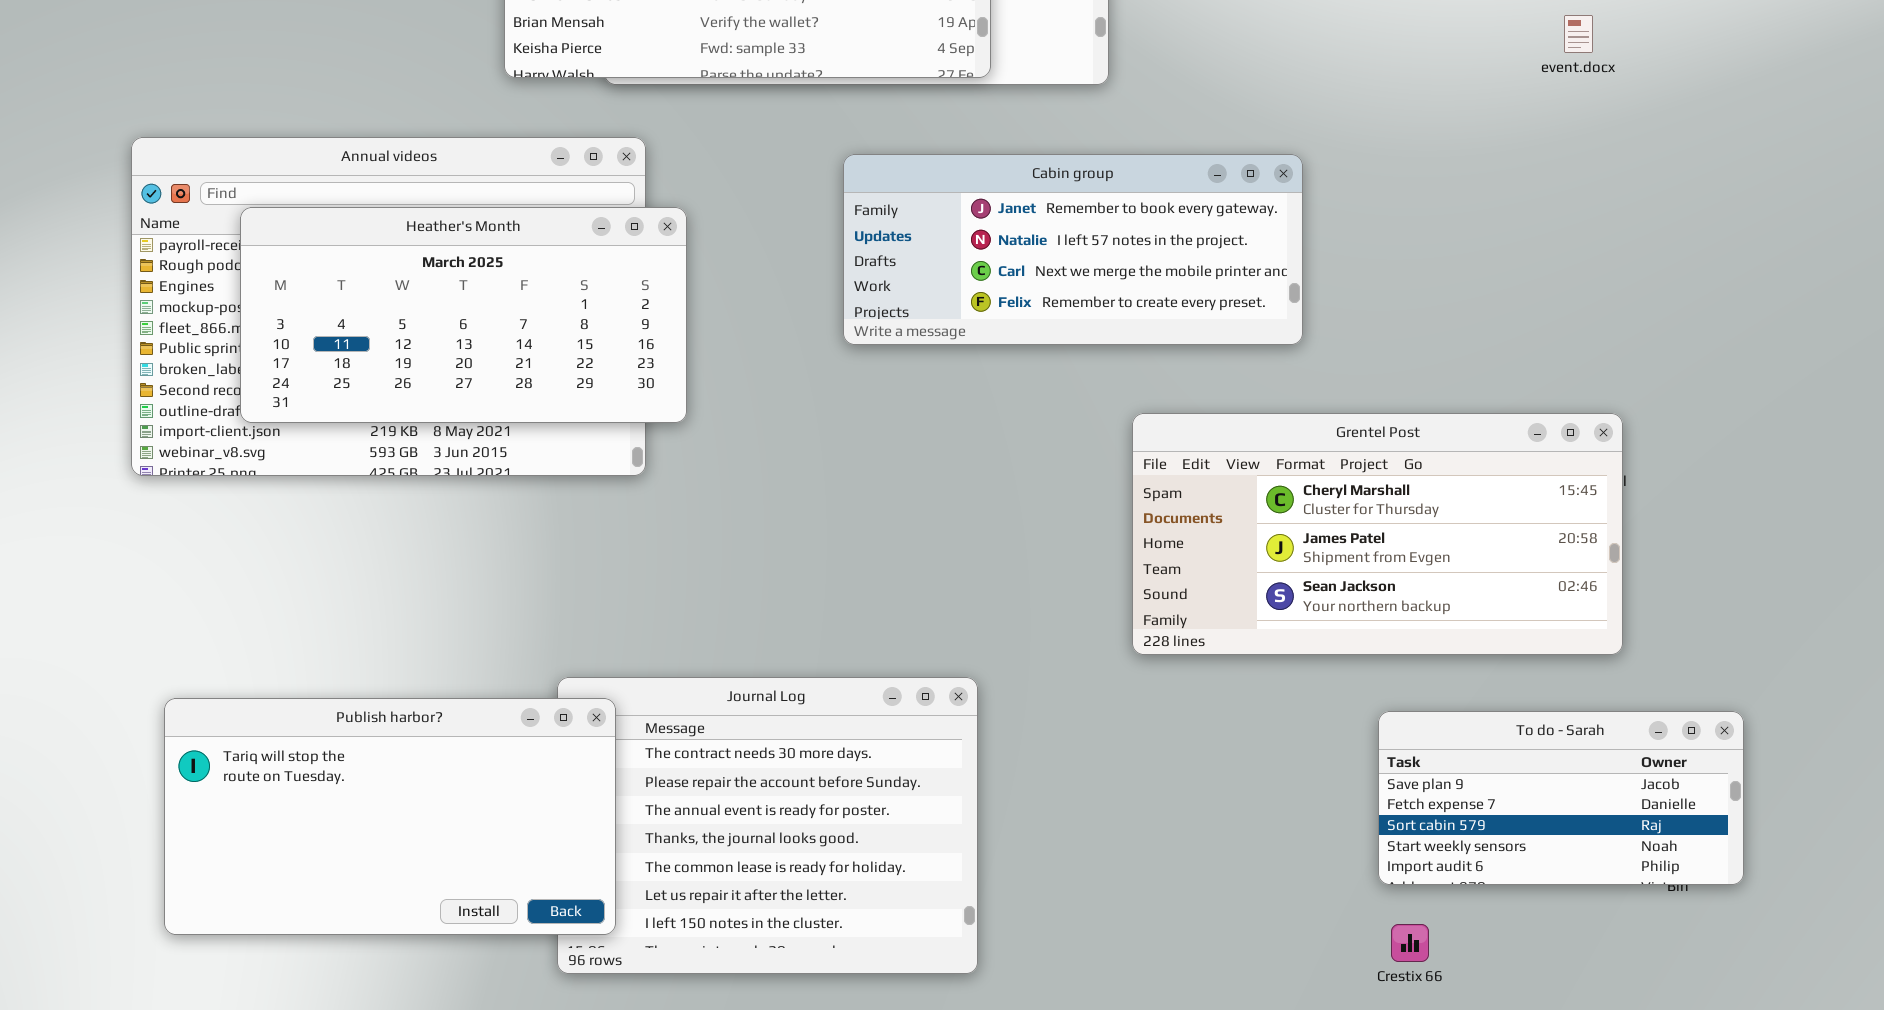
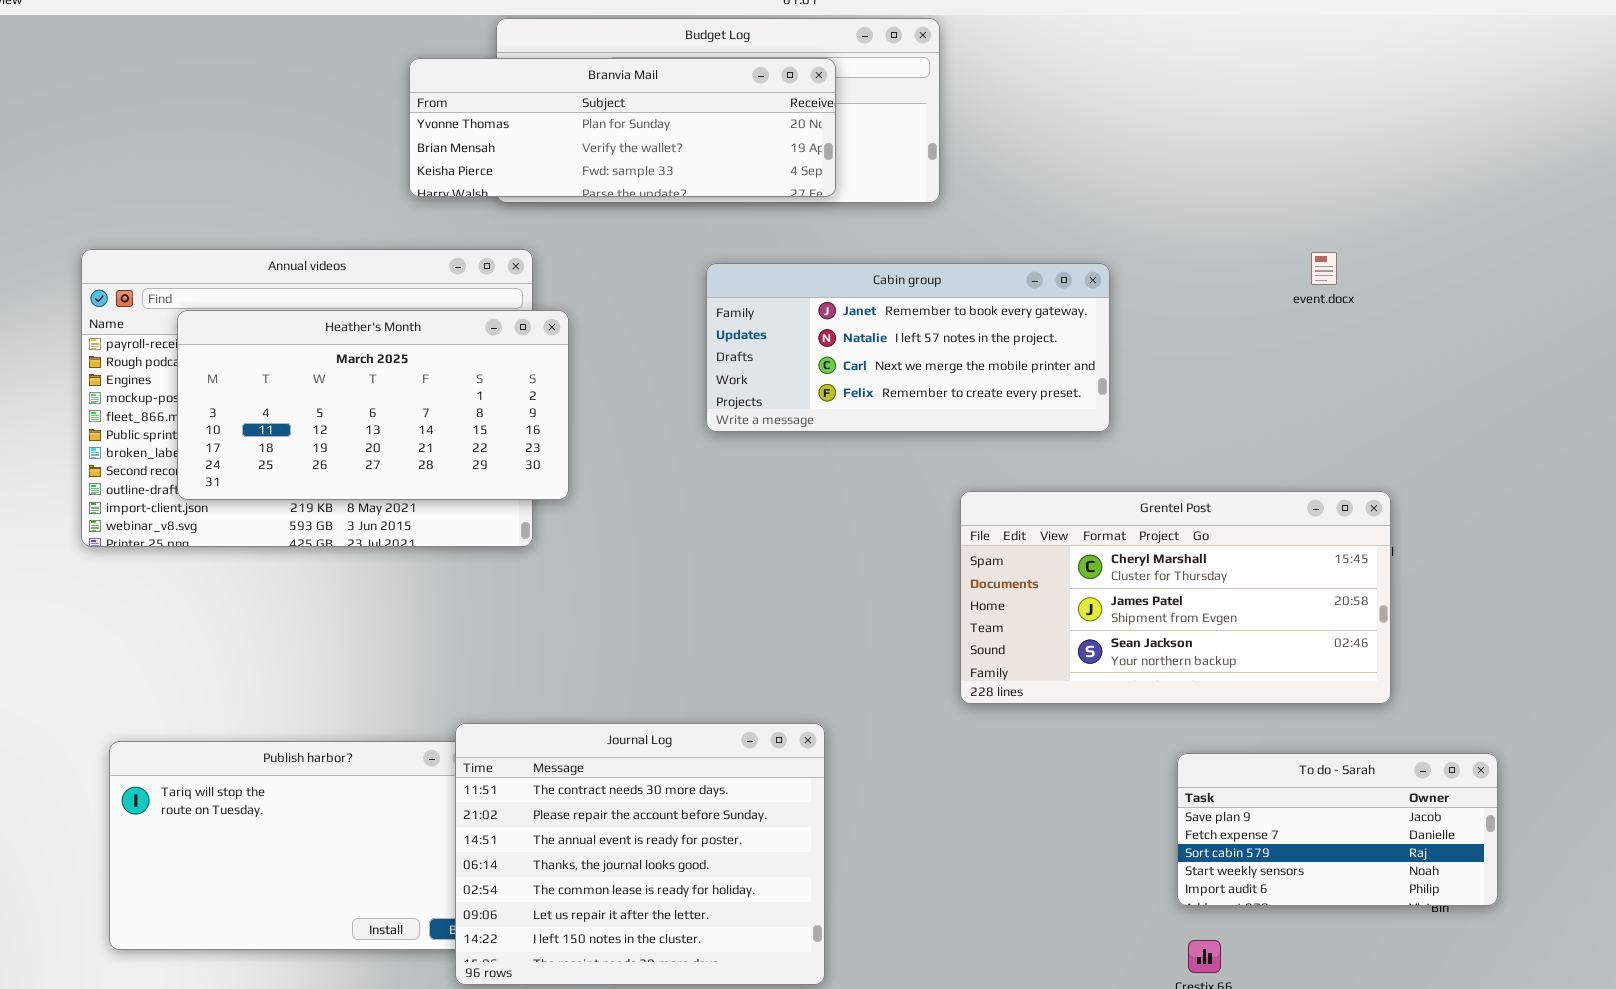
event.docx: [1564,15,1593,53] -> [1311,252,1337,285], moved
Journal Log: [557,677,978,974] -> [455,723,825,985], raised

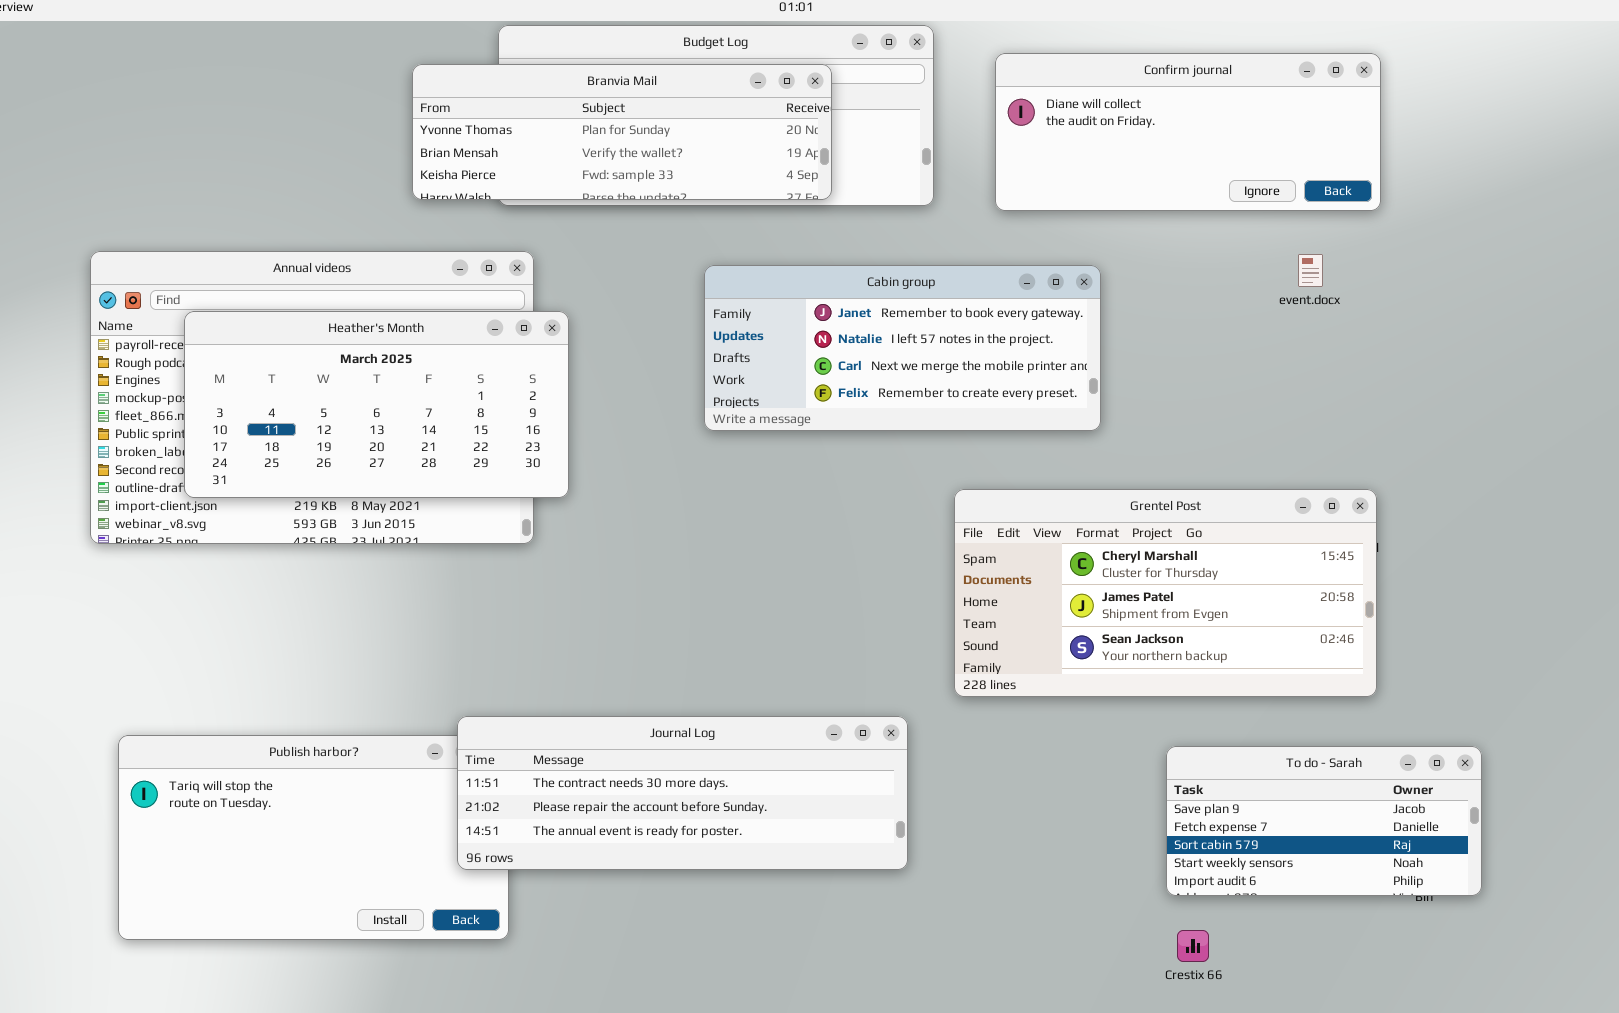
Confirm journal: none -> [995,53,1381,211], opened
Journal Log: [455,723,825,985] -> [457,716,908,870], resized

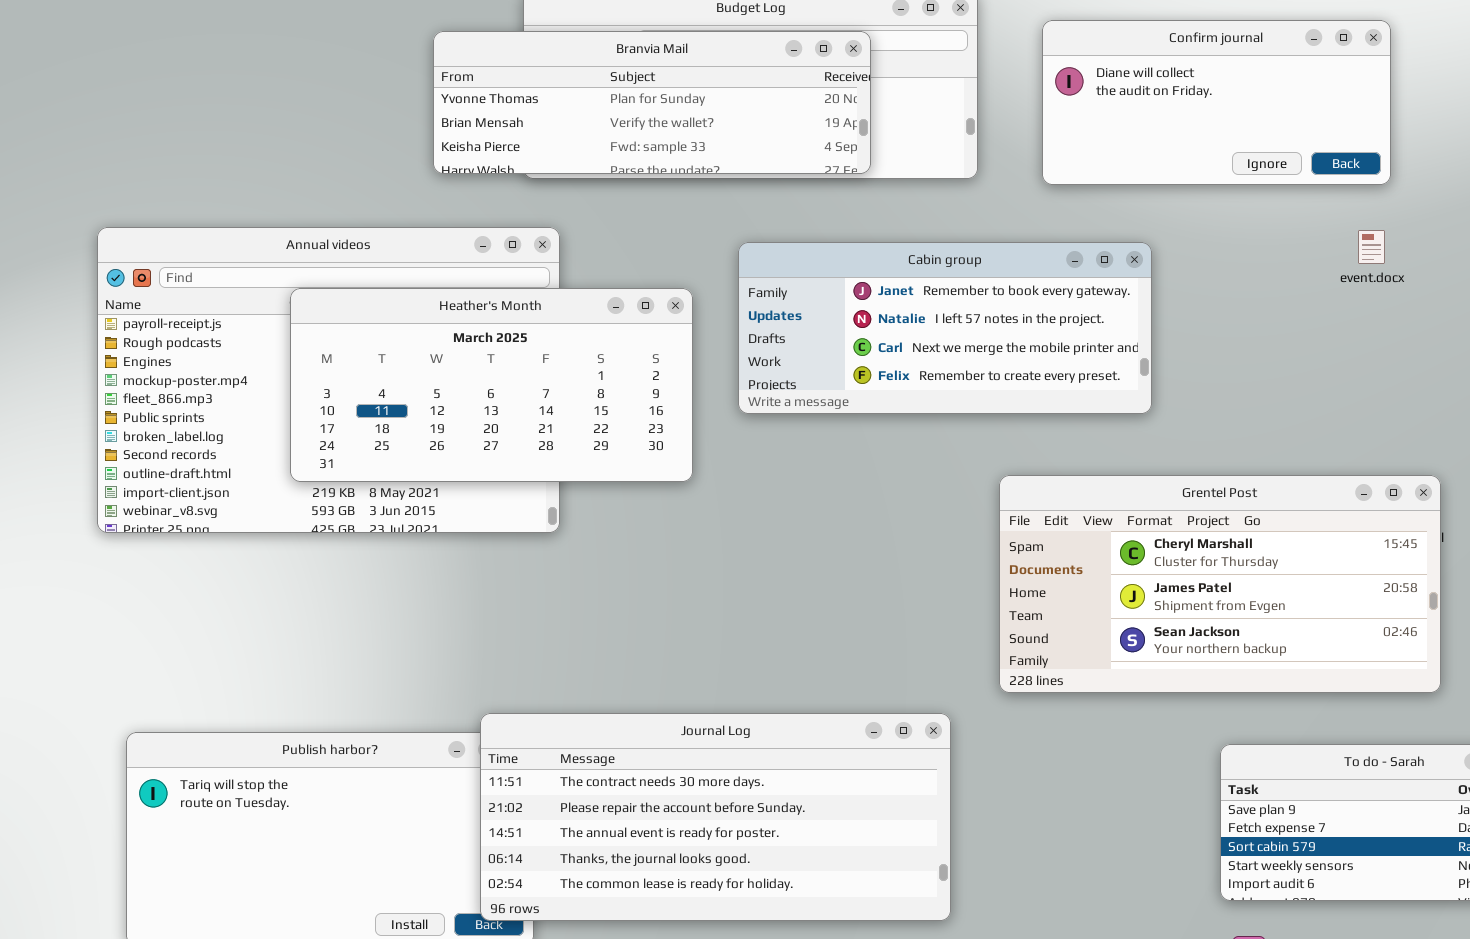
Confirm journal: [995,53,1381,211] -> [1042,20,1391,185], resized
Heather's Month: [184,311,569,498] -> [290,288,693,482], moved
Journal Log: [457,716,908,870] -> [480,713,951,921], resized

